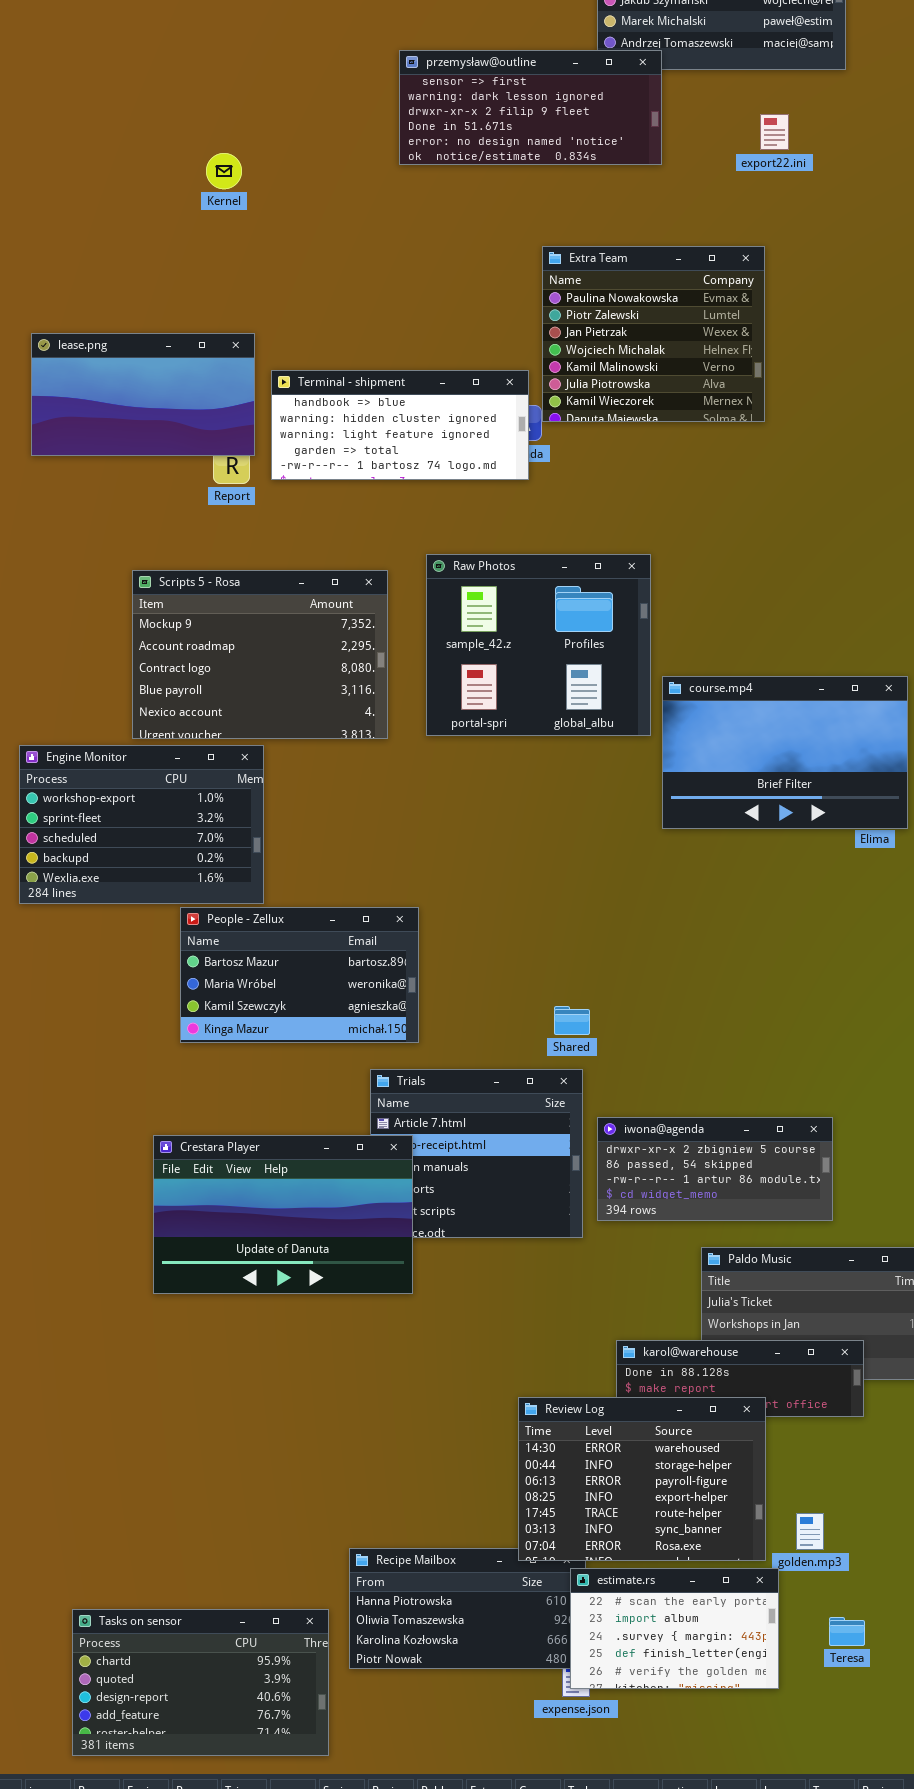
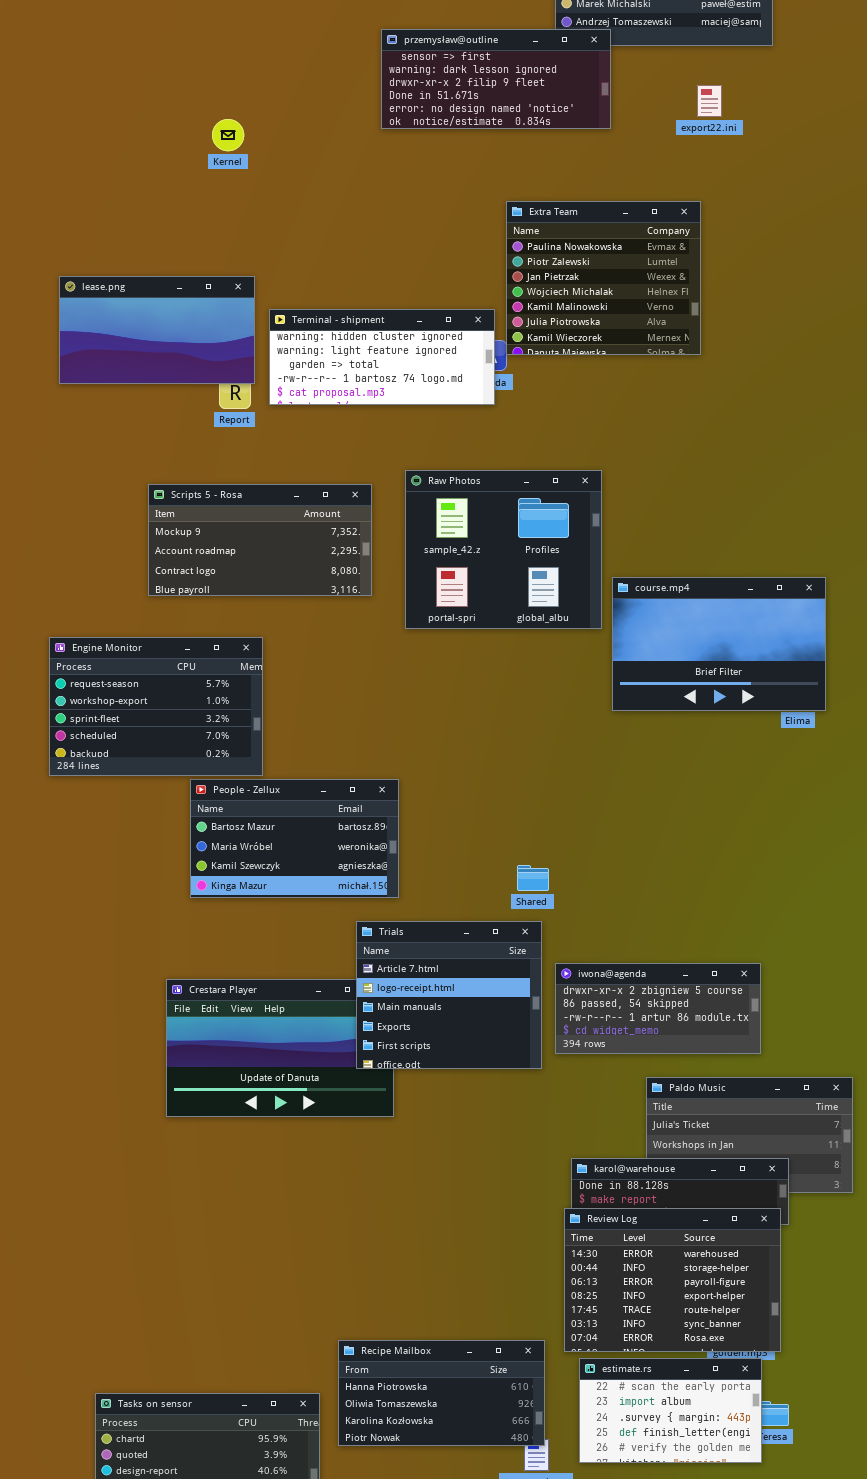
Terminal - shipment: [271,370,529,480] -> [269,309,495,405], scrolled down 1 row
Scripts 5 - Rosa: [132,570,388,739] -> [148,484,372,596], resized
Engine Monitor: [19,745,264,904] -> [49,637,263,776], scrolled up 1 row
Trials: [370,1069,583,1238] -> [356,921,542,1069], raised
Review Log: [518,1397,766,1561] -> [564,1208,781,1352], moved
estimate.rs: [570,1568,779,1689] -> [579,1358,762,1463], moved

